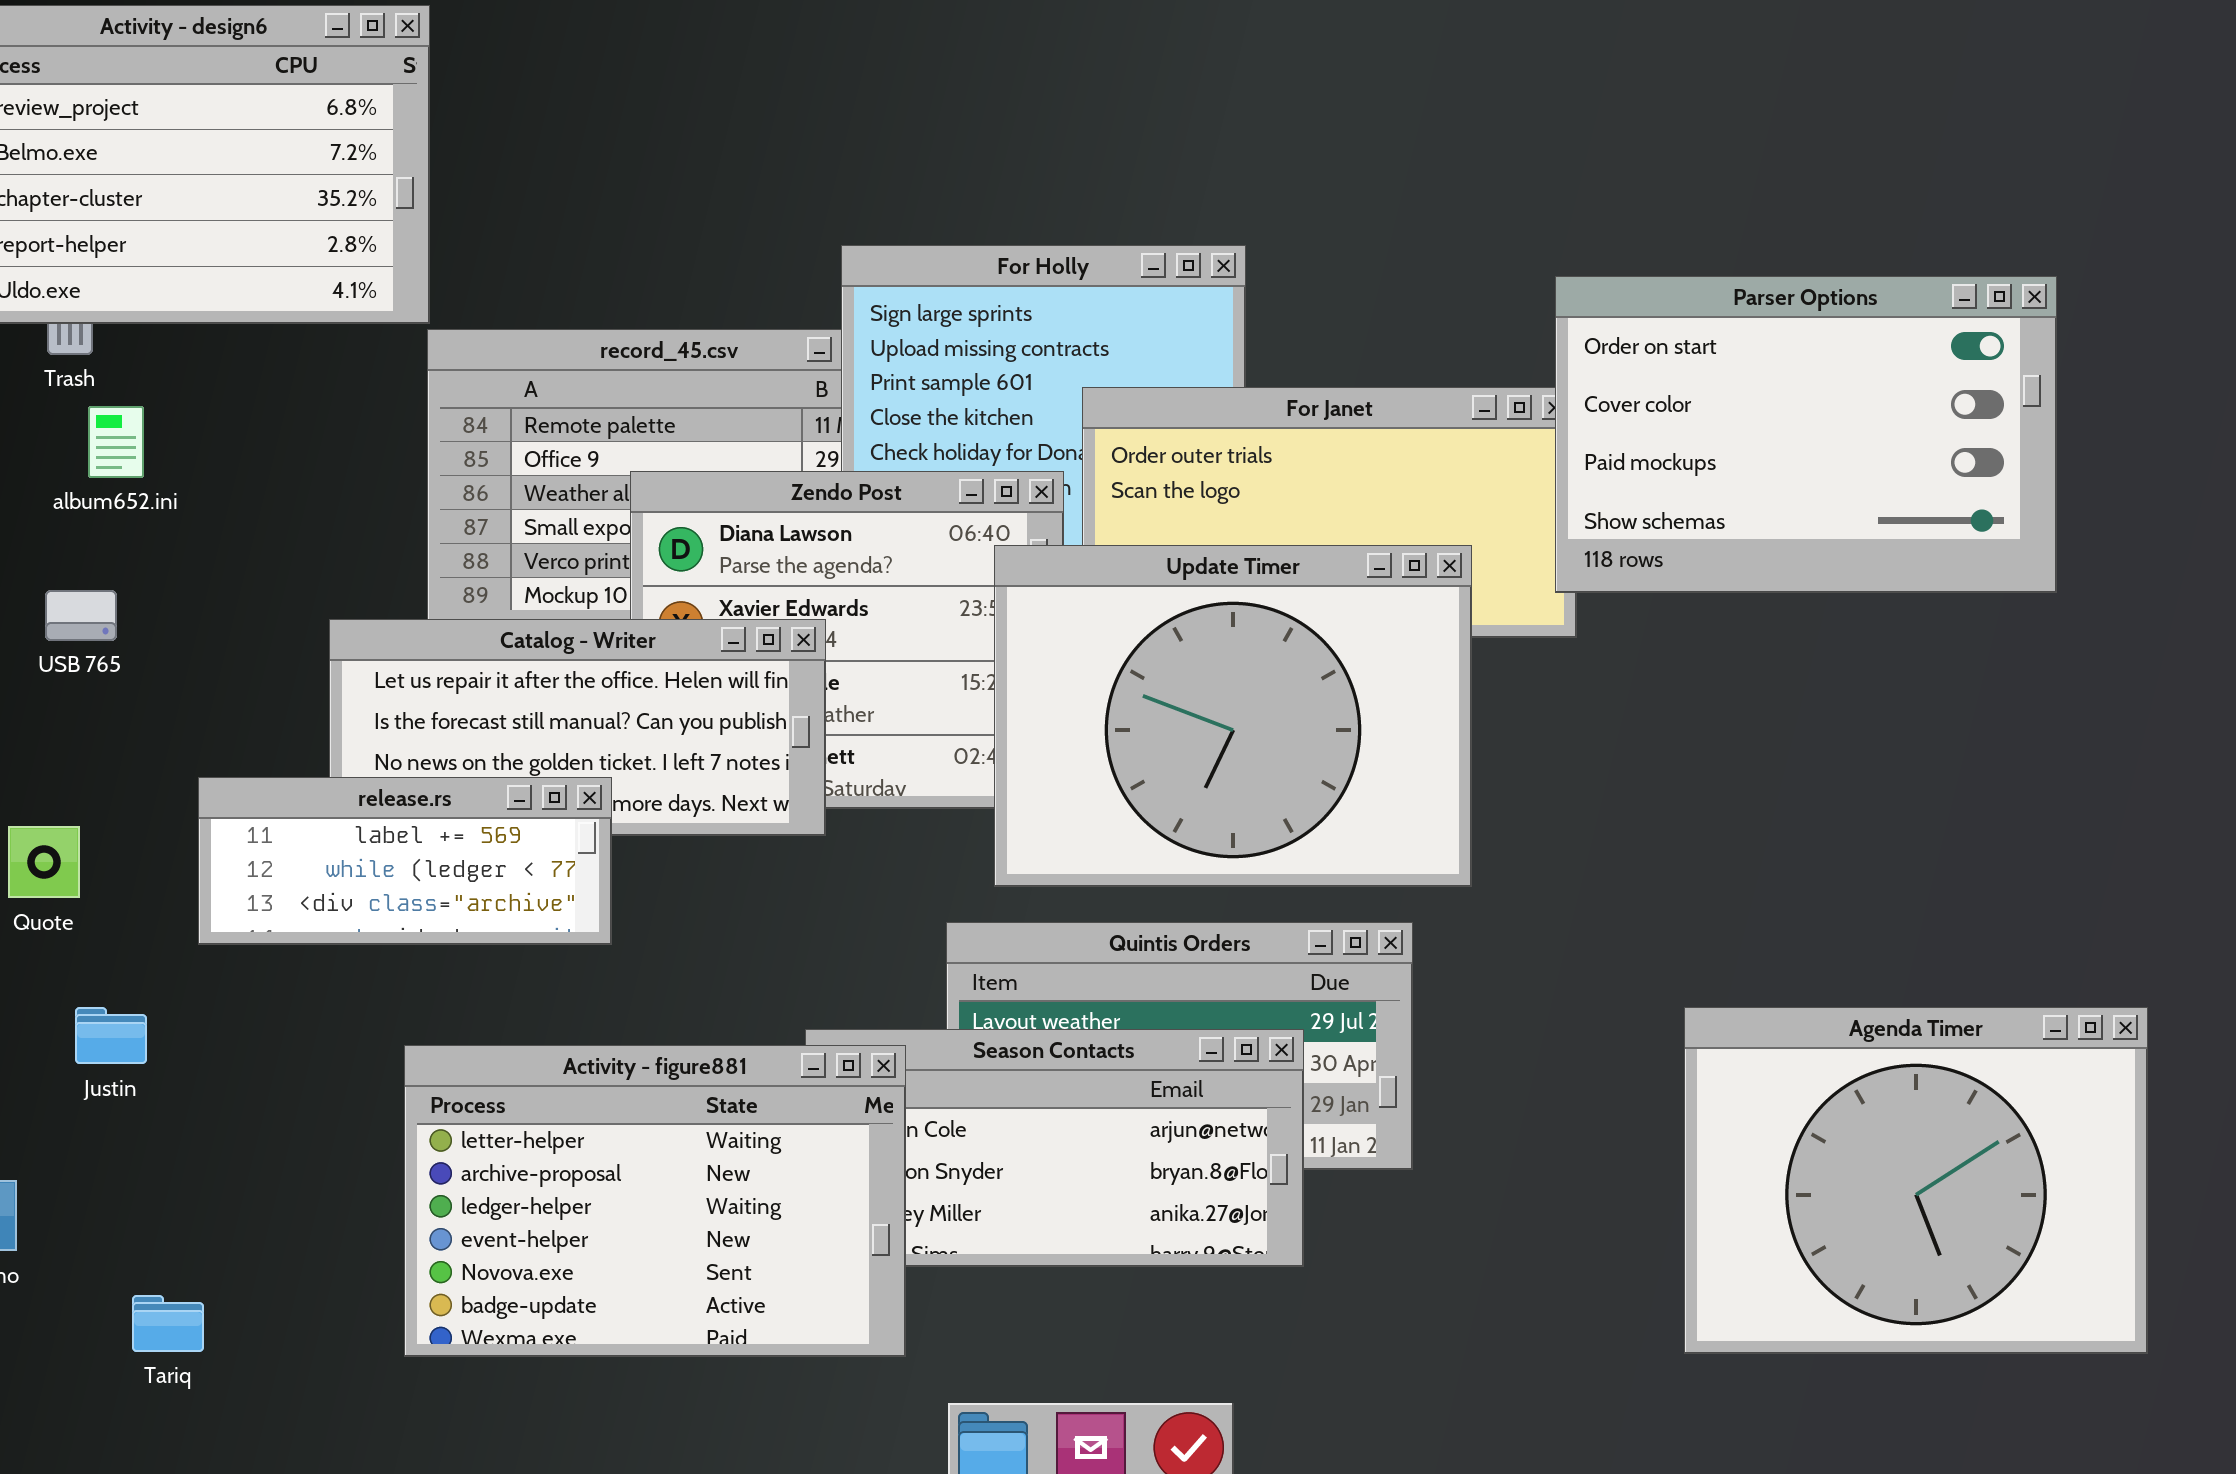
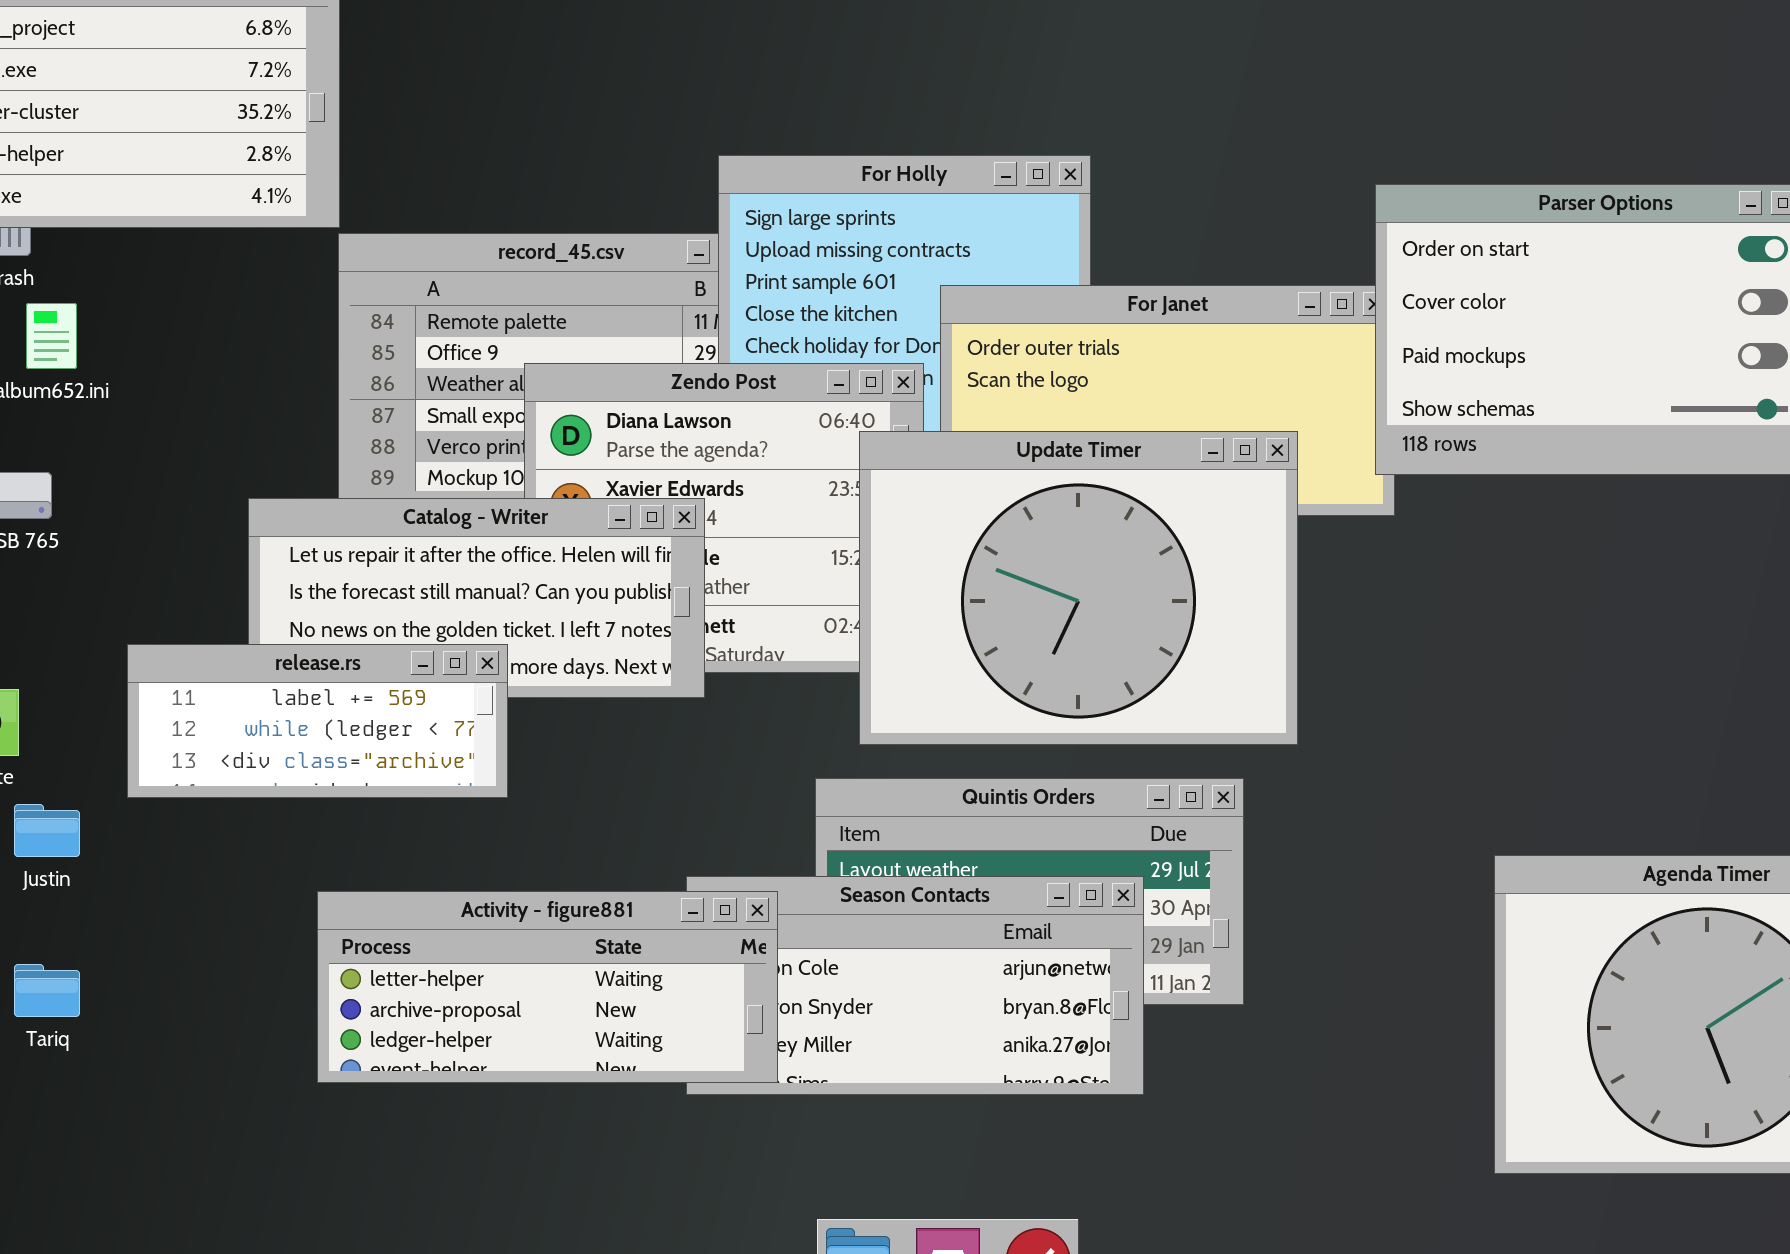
Justin: [75,1007,147,1064] -> [14,804,80,857], moved
Activity - figure881: [404,1045,906,1357] -> [317,891,778,1083], resized
Tariq: [132,1295,204,1352] -> [14,964,80,1017], moved

